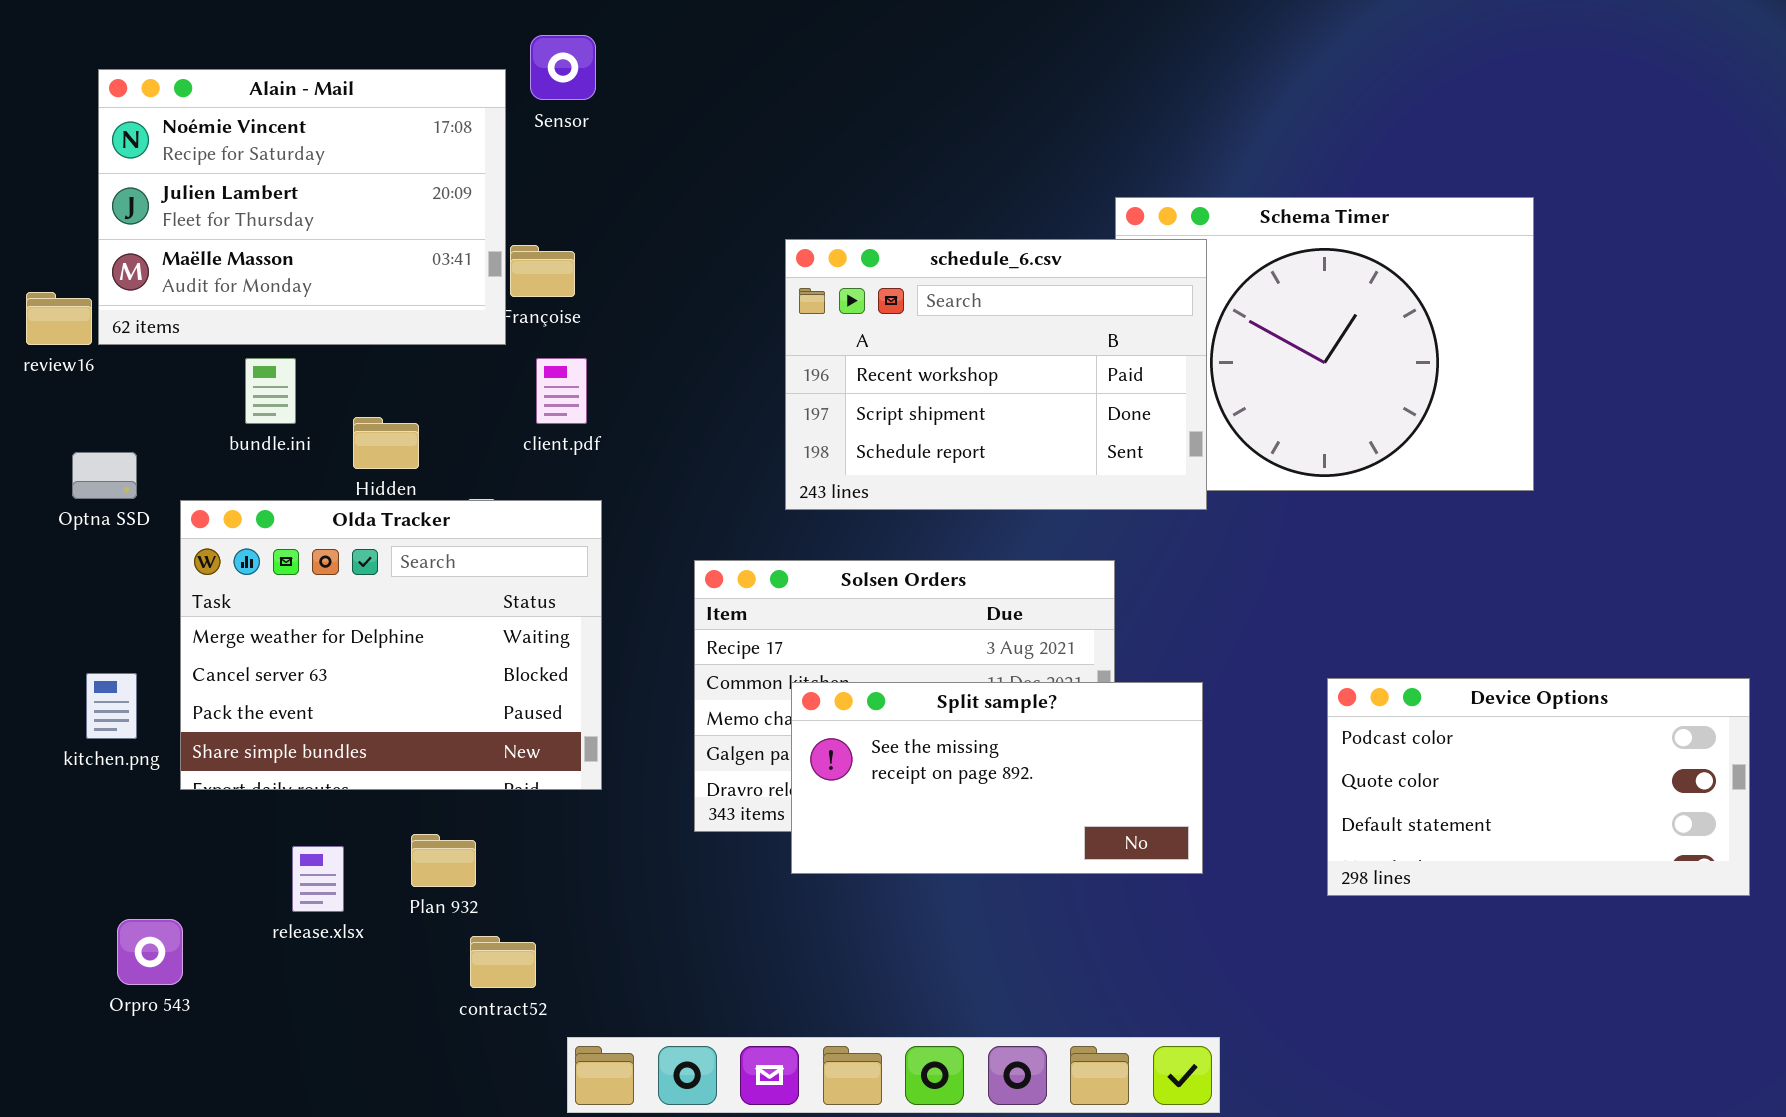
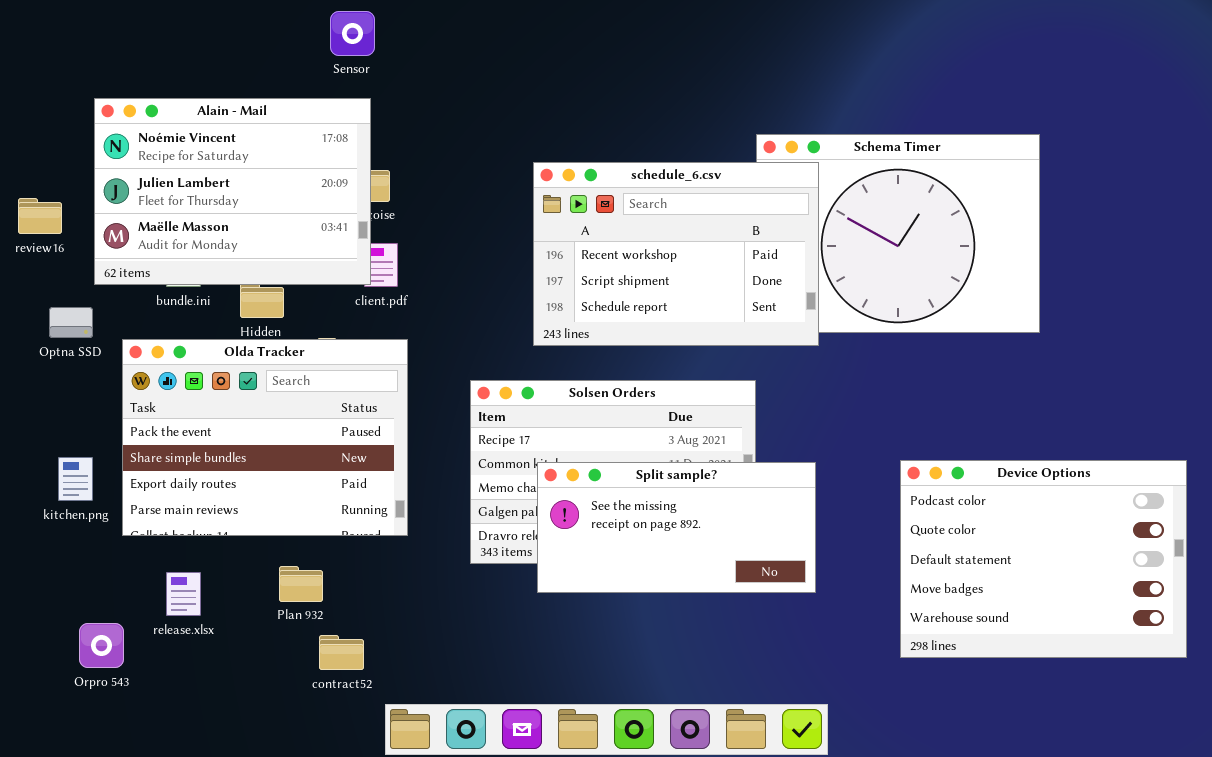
Sensor: [530,35,596,100] -> [330,11,375,56], moved
Alain - Mail: [98,69,506,345] -> [94,98,371,285], moved
Olda Tracker: [180,500,602,790] -> [122,339,408,536], scrolled down 2 rows
Device Options: [1327,678,1750,896] -> [900,460,1187,658], resized
release.xlsx: [292,846,344,912] -> [166,572,201,616], moved

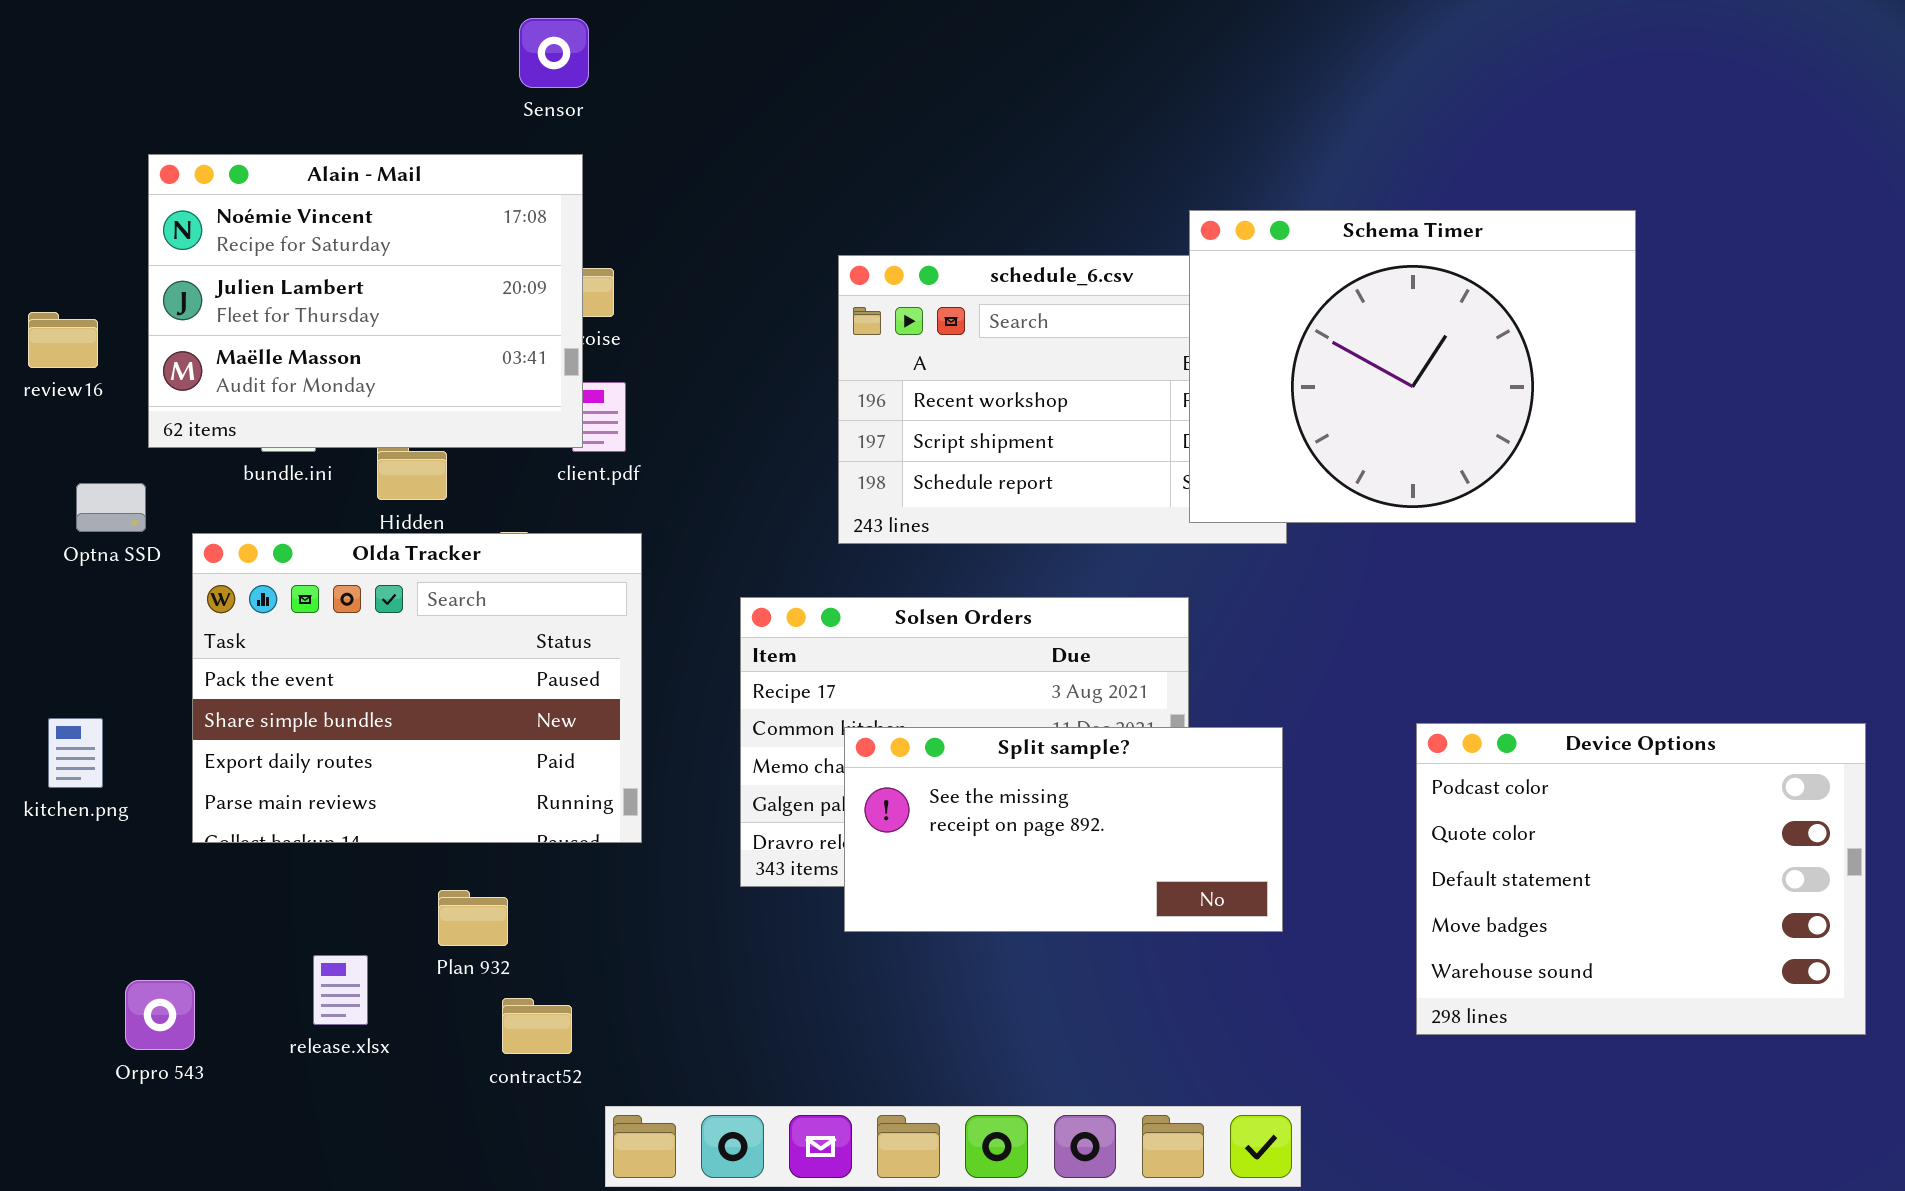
Schema Timer: [756,134,1040,333] -> [1189,210,1636,523], raised
kitchen.png: [58,457,93,501] -> [48,718,103,788], moved
release.xlsx: [166,572,201,616] -> [313,955,368,1025], moved

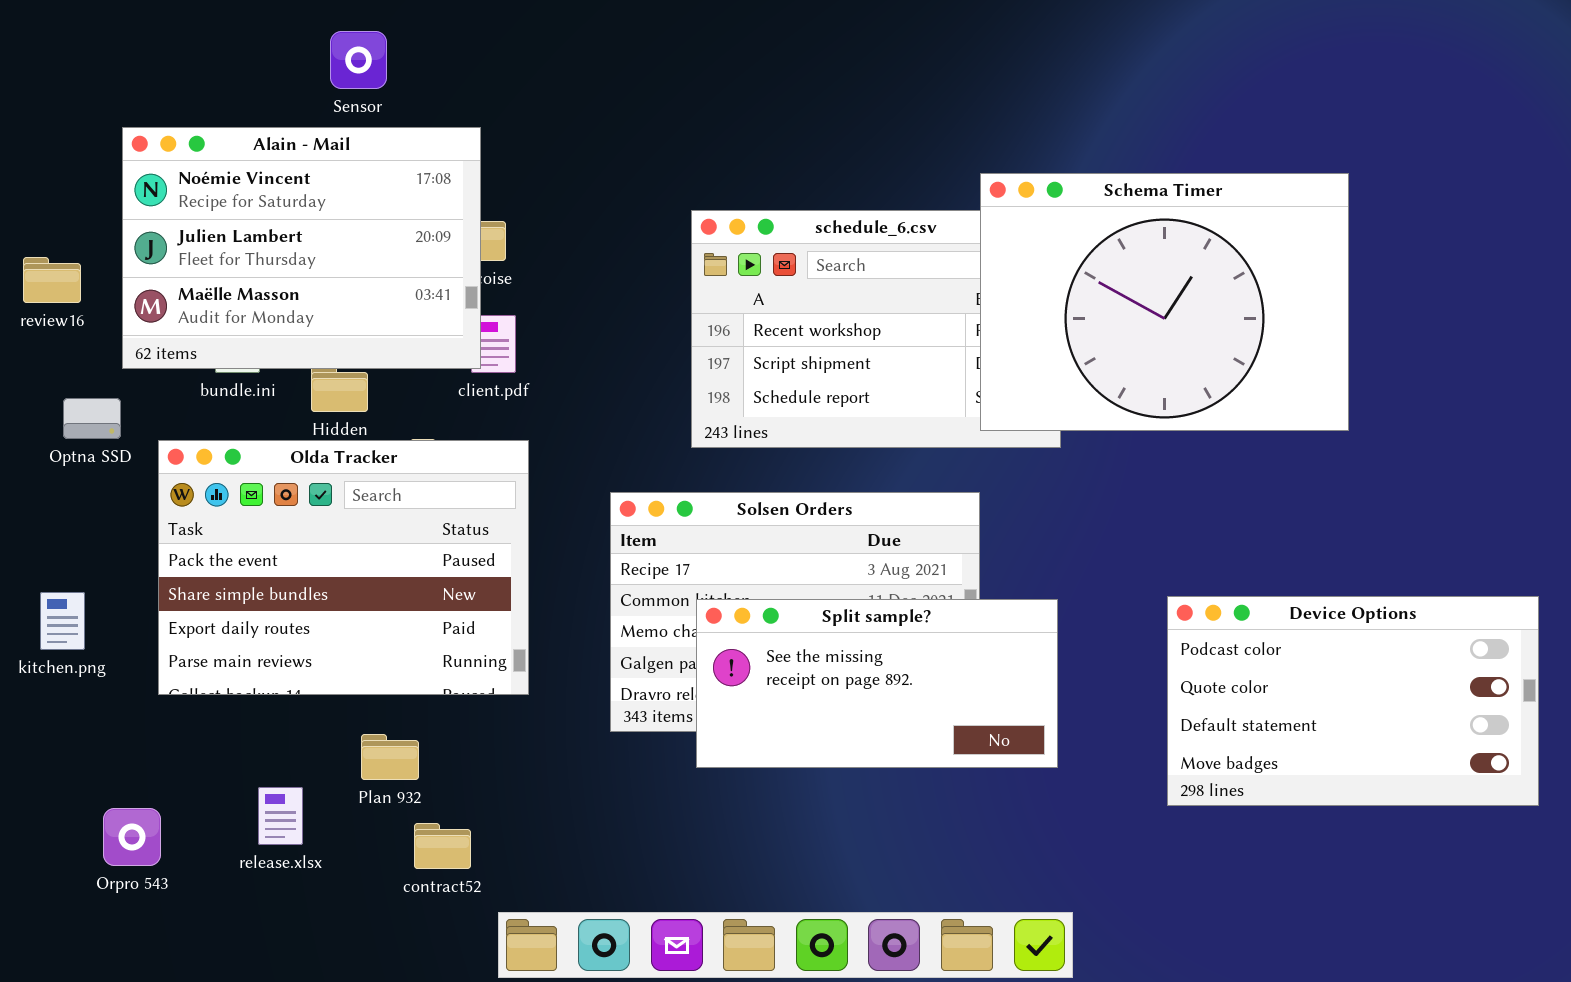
Sensor: [519,18,589,88] -> [330,31,387,89], moved
Device Options: [1416,723,1866,1035] -> [1167,596,1539,806], resized

